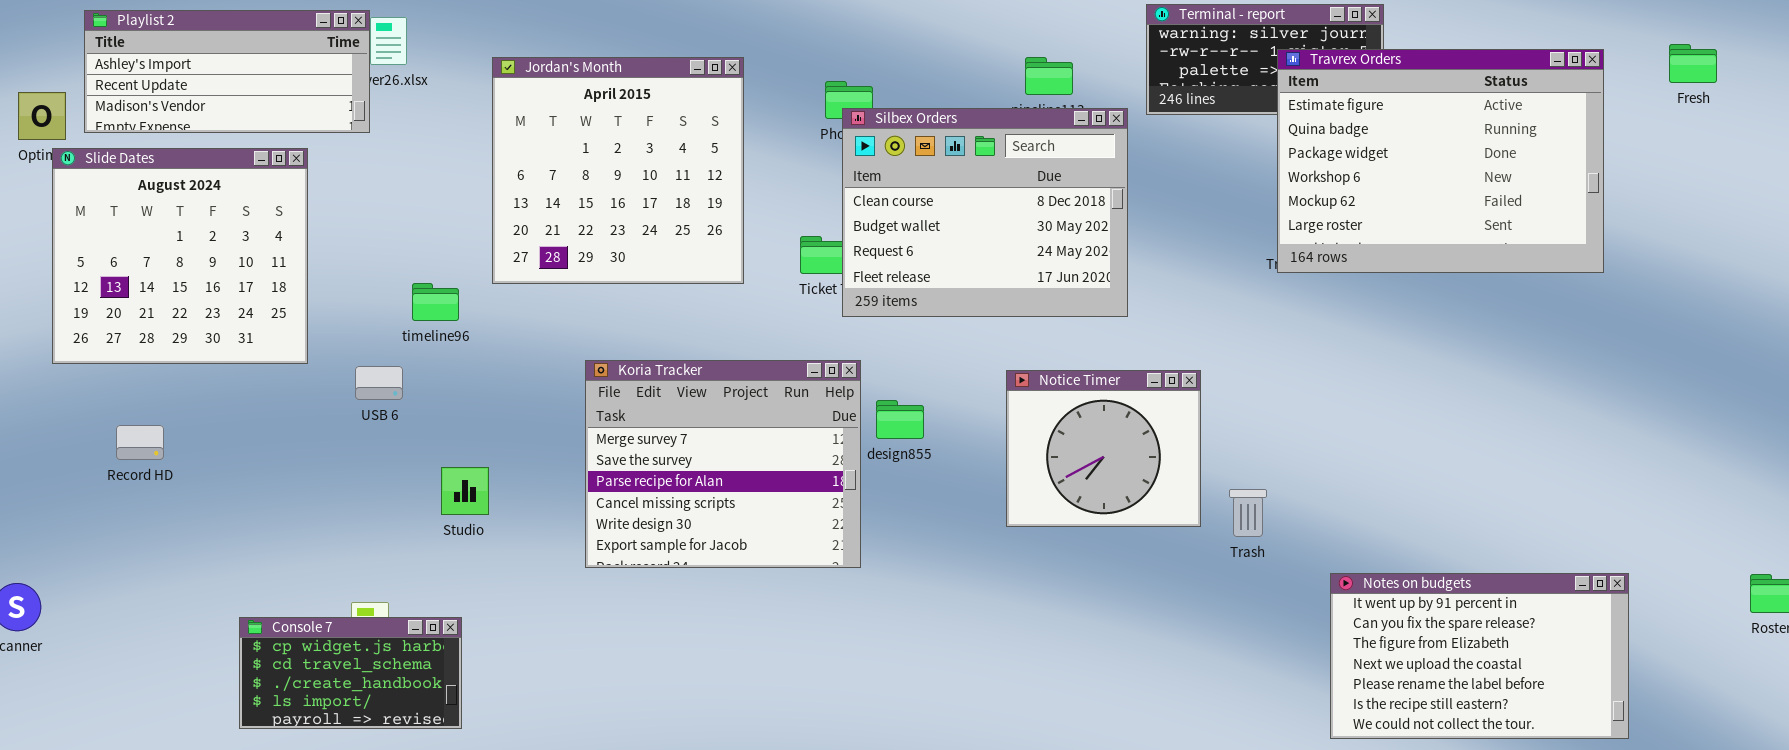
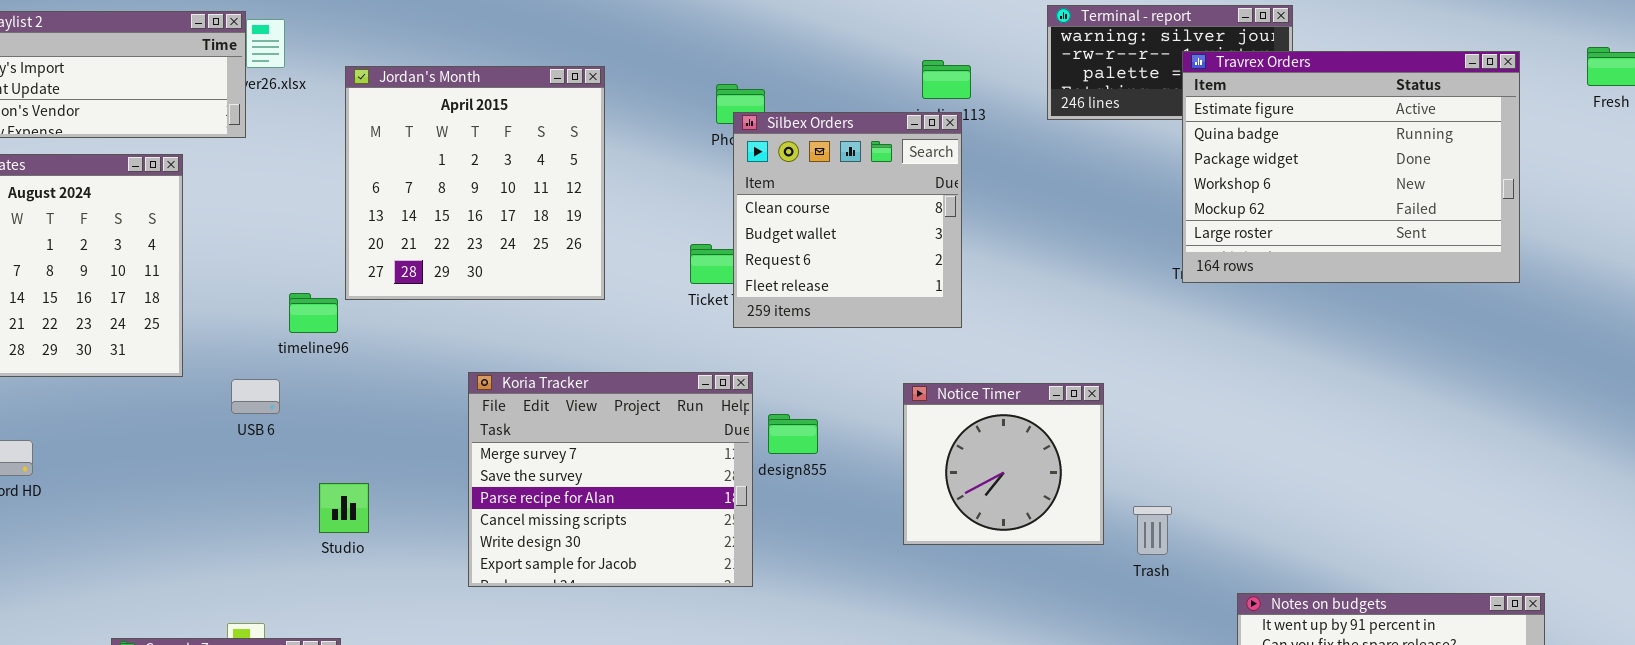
Jordan's Month: [492,57,744,284] -> [345,66,605,300], moved
Silbex Orders: [842,108,1128,317] -> [733,112,962,328], resized

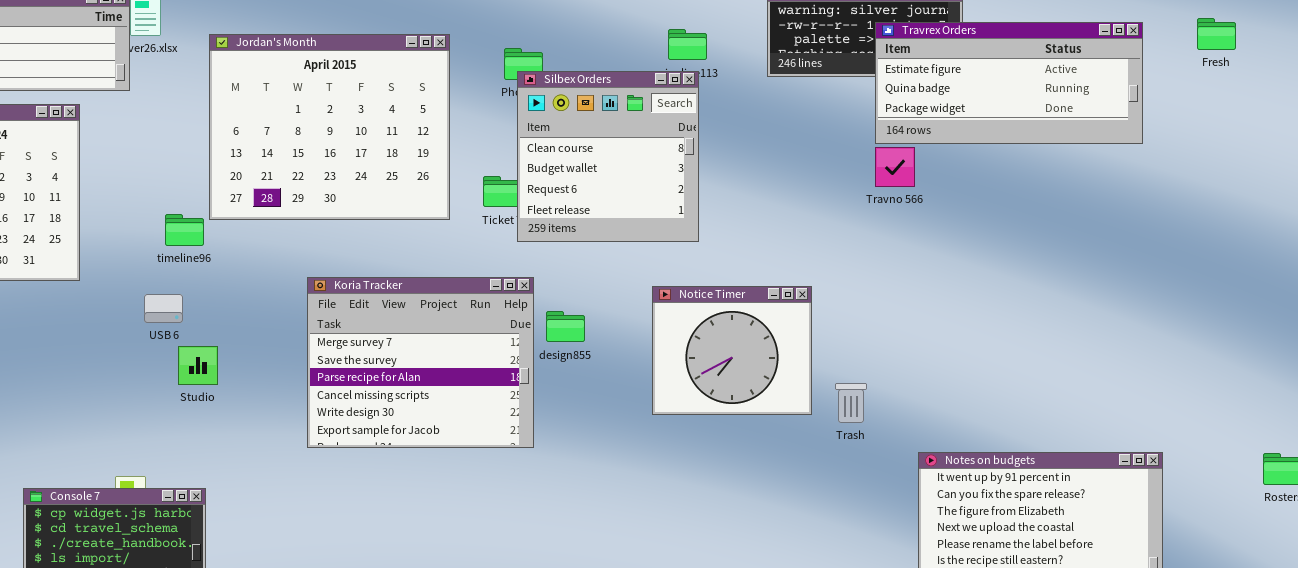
Travrex Orders: [1182,51,1520,283] -> [875,22,1143,144], resized
Jordan's Month: [345,66,605,300] -> [209,34,450,220], resized
USB 6: [231,379,280,414] -> [144,294,183,323], moved
Studio: [319,483,369,533] -> [178,346,218,385], moved

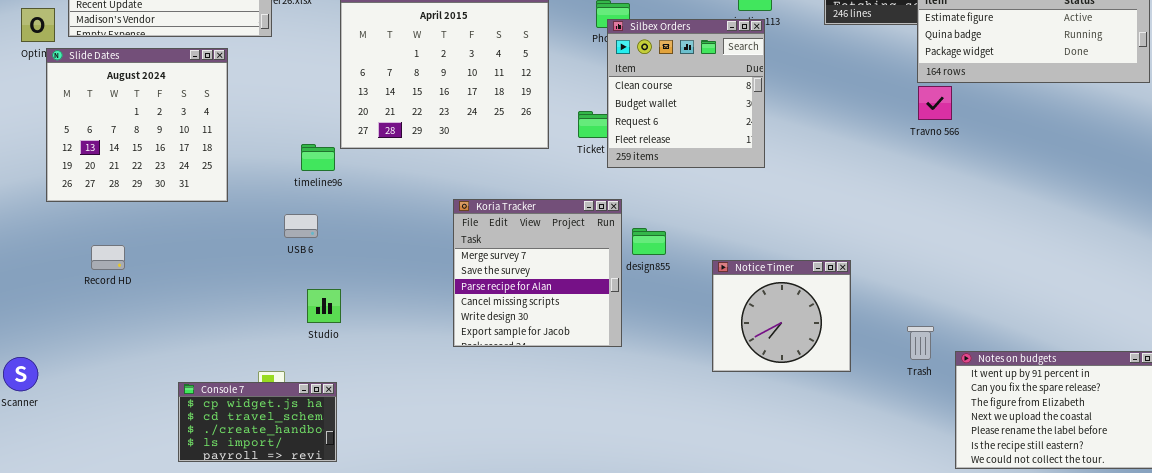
Koria Tracker: [307,277,534,448] -> [453,199,622,347], resized
Notice Timer: [652,286,812,415] -> [712,260,851,372], moved
Studio: [178,346,218,385] -> [307,289,341,323], moved
Trash: [835,383,867,423] -> [907,326,934,360], moved

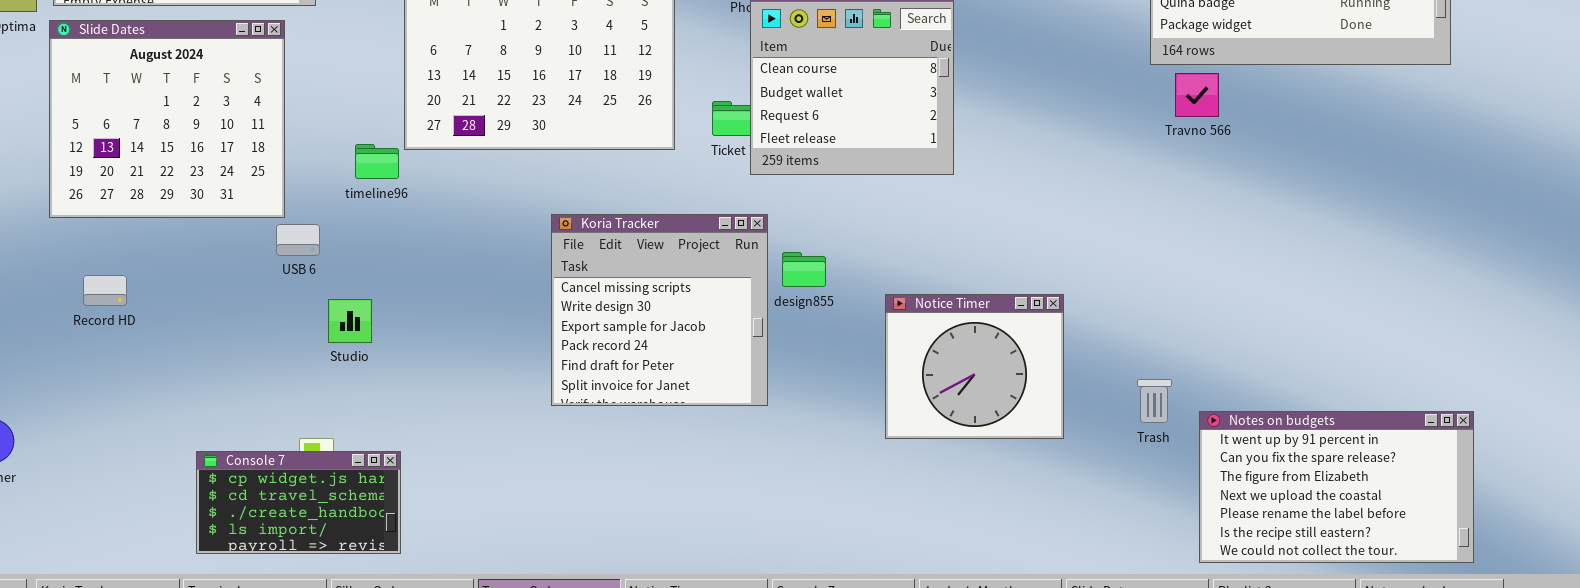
Slide Dates: [46,48,228,202] -> [49,20,285,218], moved
Travno 566: [918,86,952,120] -> [1175,73,1219,117], moved
Koria Tracker: [453,199,622,347] -> [551,214,768,406], scrolled down 3 rows
USB 6: [284,214,318,238] -> [276,224,320,256], moved
Studio: [307,289,341,323] -> [328,299,372,343], moved

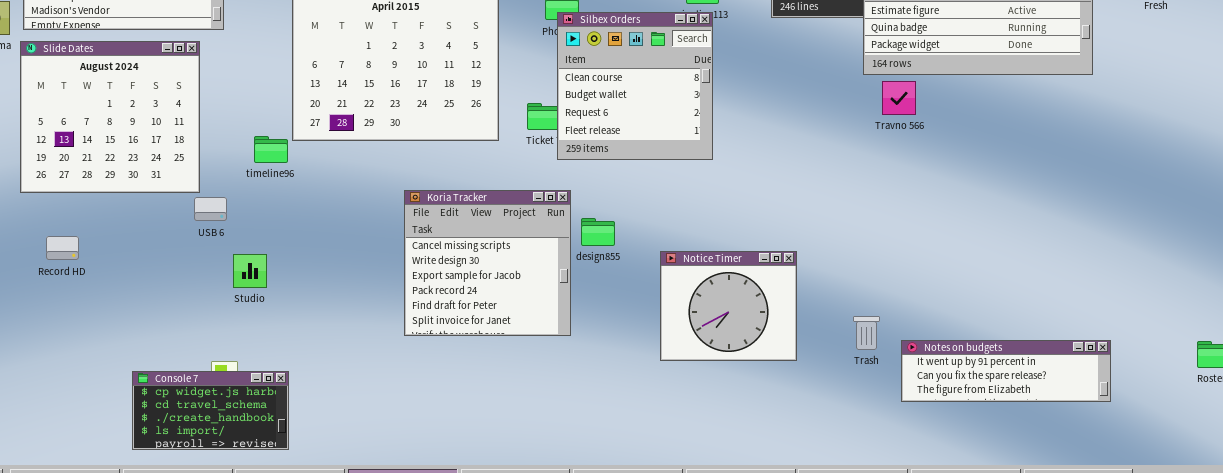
Notes on budgets: [1199,411,1474,563] -> [901,340,1111,402], resized

